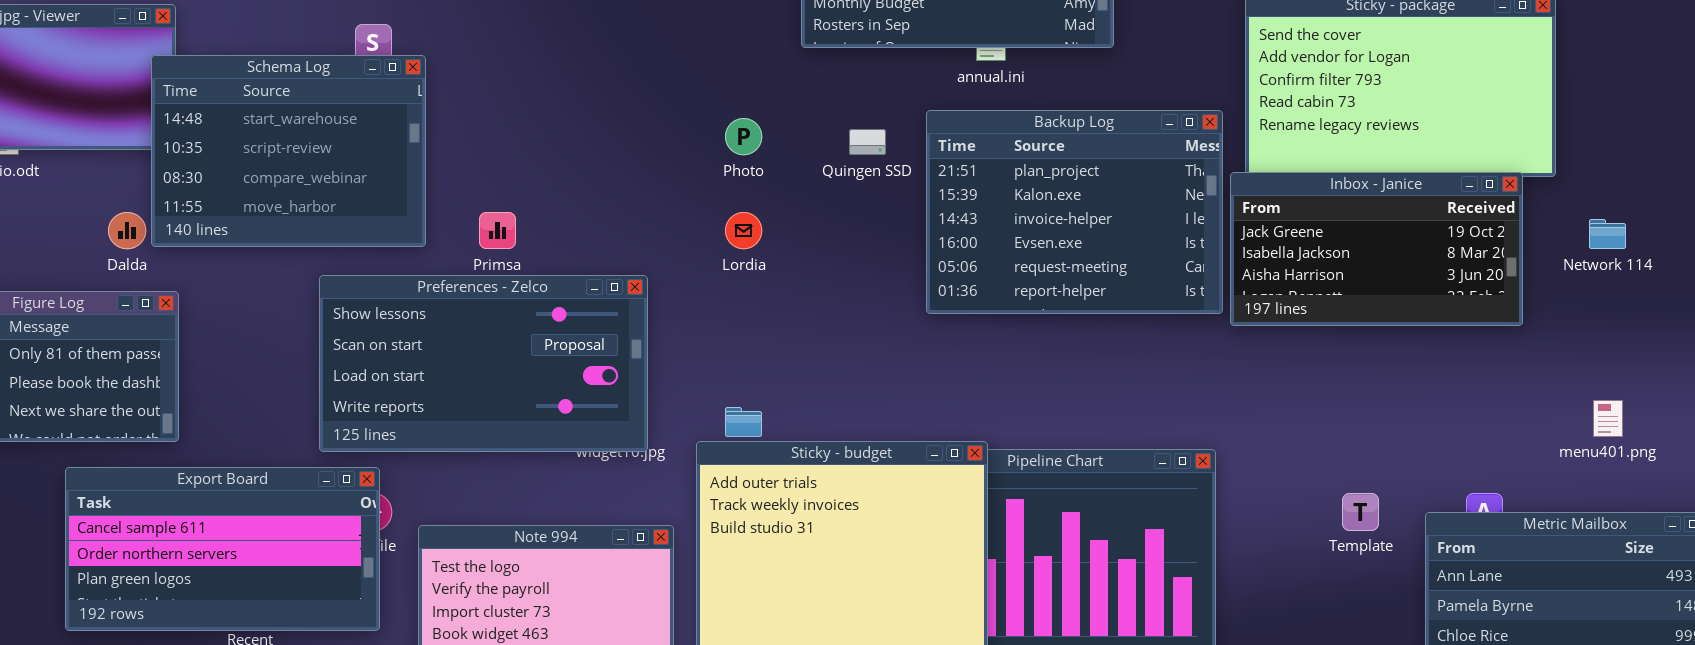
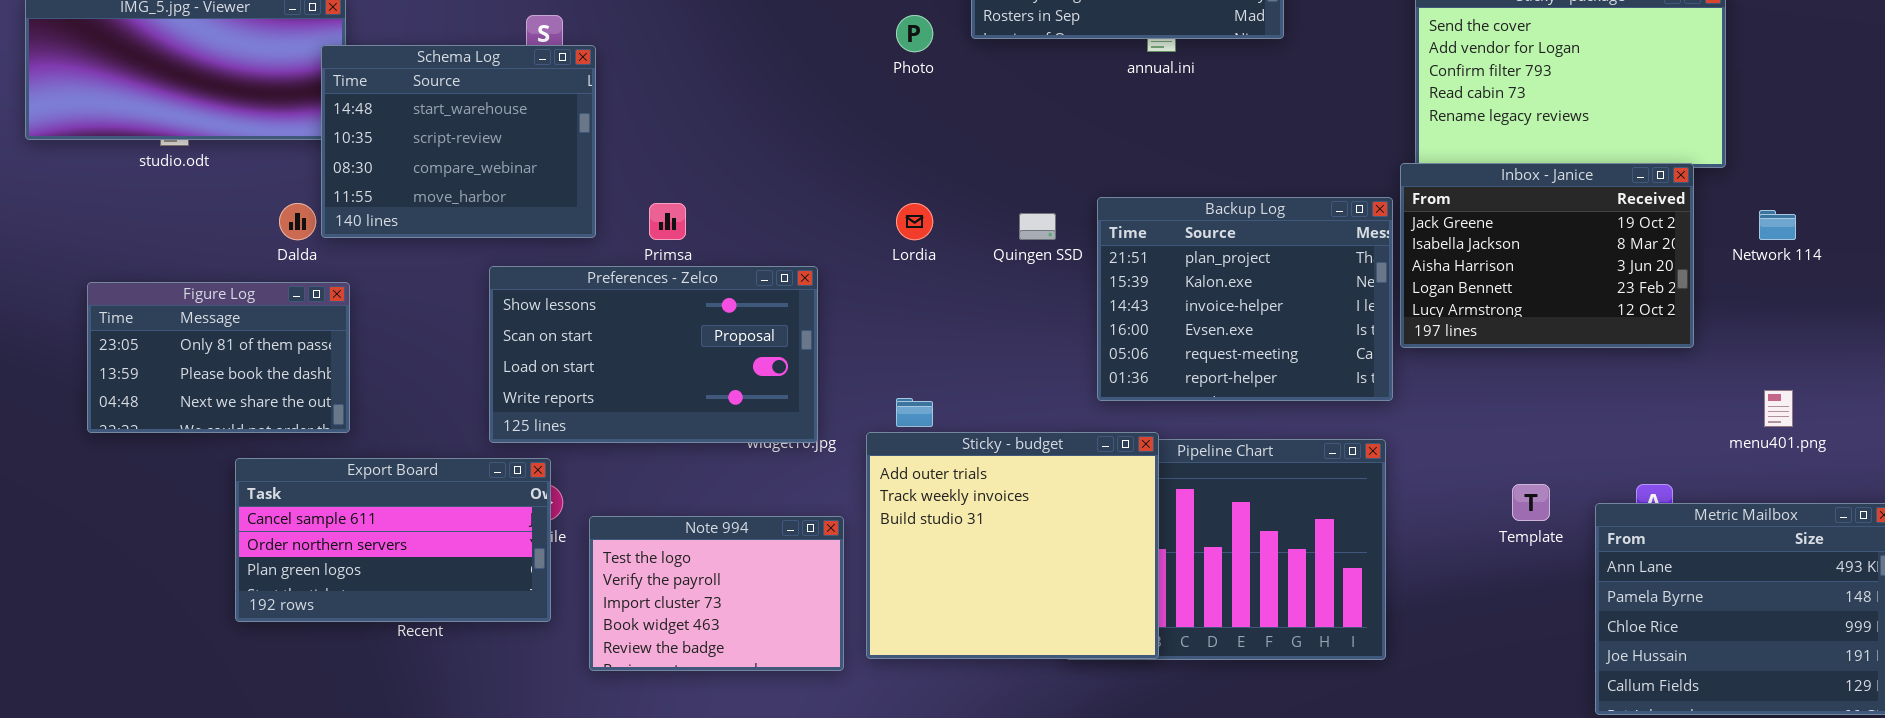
Backup Log: [926,110,1223,314] -> [1097,197,1393,401], moved
Photo: [725,118,762,155] -> [896,15,933,52], moved
Quingen SSD: [849,129,886,155] -> [1019,213,1056,240], moved
Inbox - Janice: [1230,172,1523,326] -> [1400,163,1694,348], resized

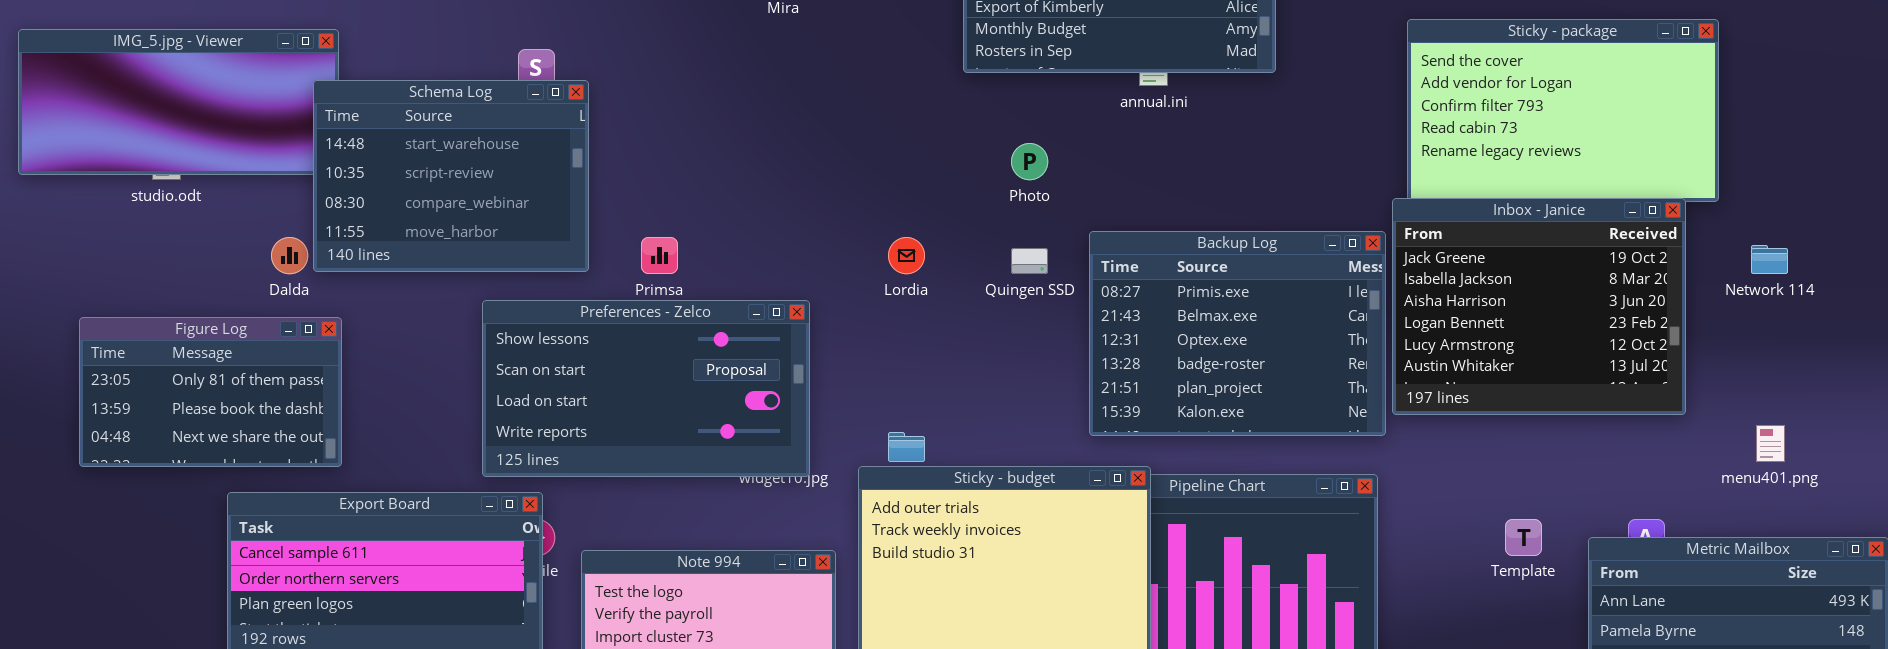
Photo: [896,15,933,52] -> [1011,143,1048,180], moved
Inbox - Janice: [1400,163,1694,348] -> [1392,198,1686,415], resized
Backup Log: [1097,197,1393,401] -> [1089,231,1386,436], scrolled up 4 rows

